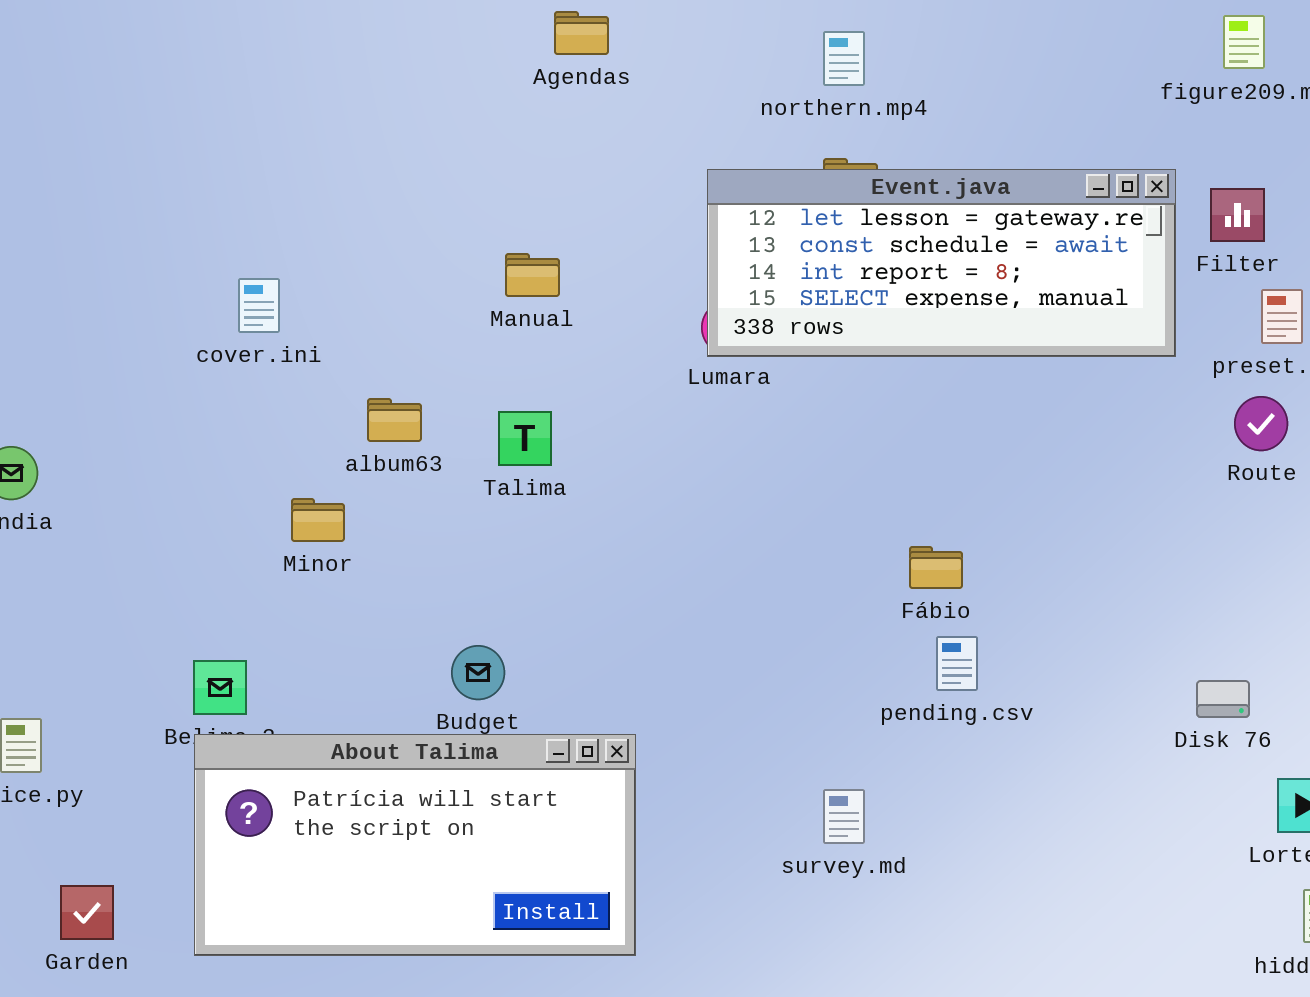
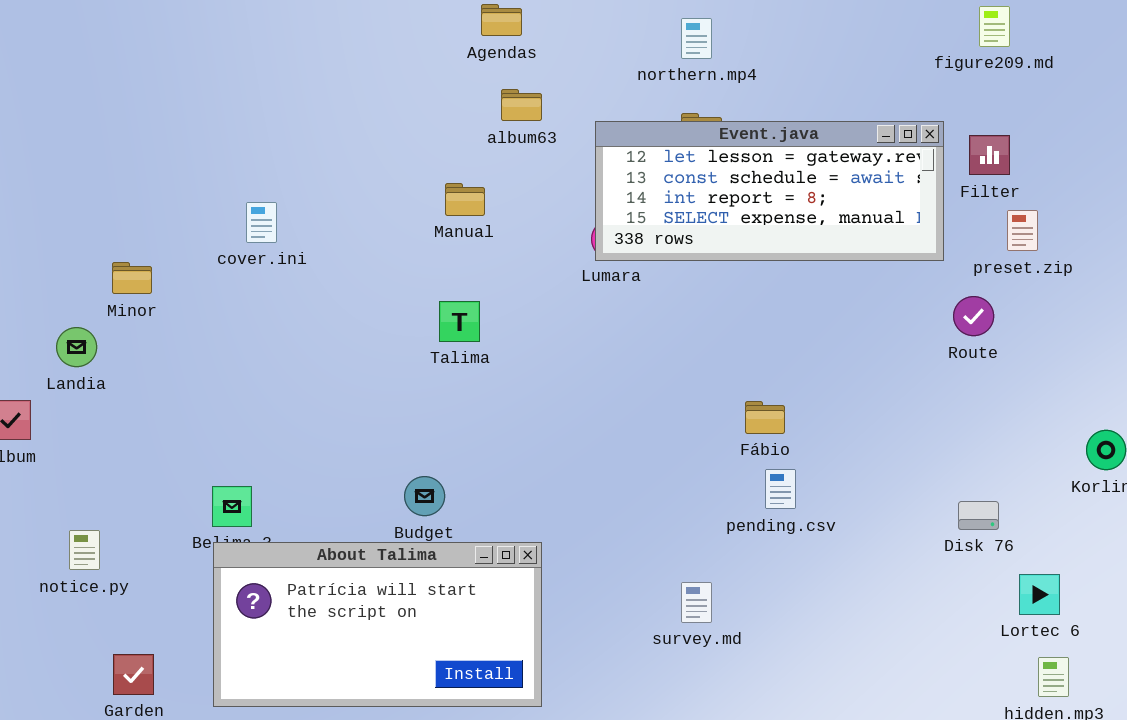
Route: [1234,396,1288,451] -> [953,296,994,336], moved
album63: [367,398,422,442] -> [501,89,542,121], moved
Minor: [291,498,345,542] -> [112,262,152,294], moved

